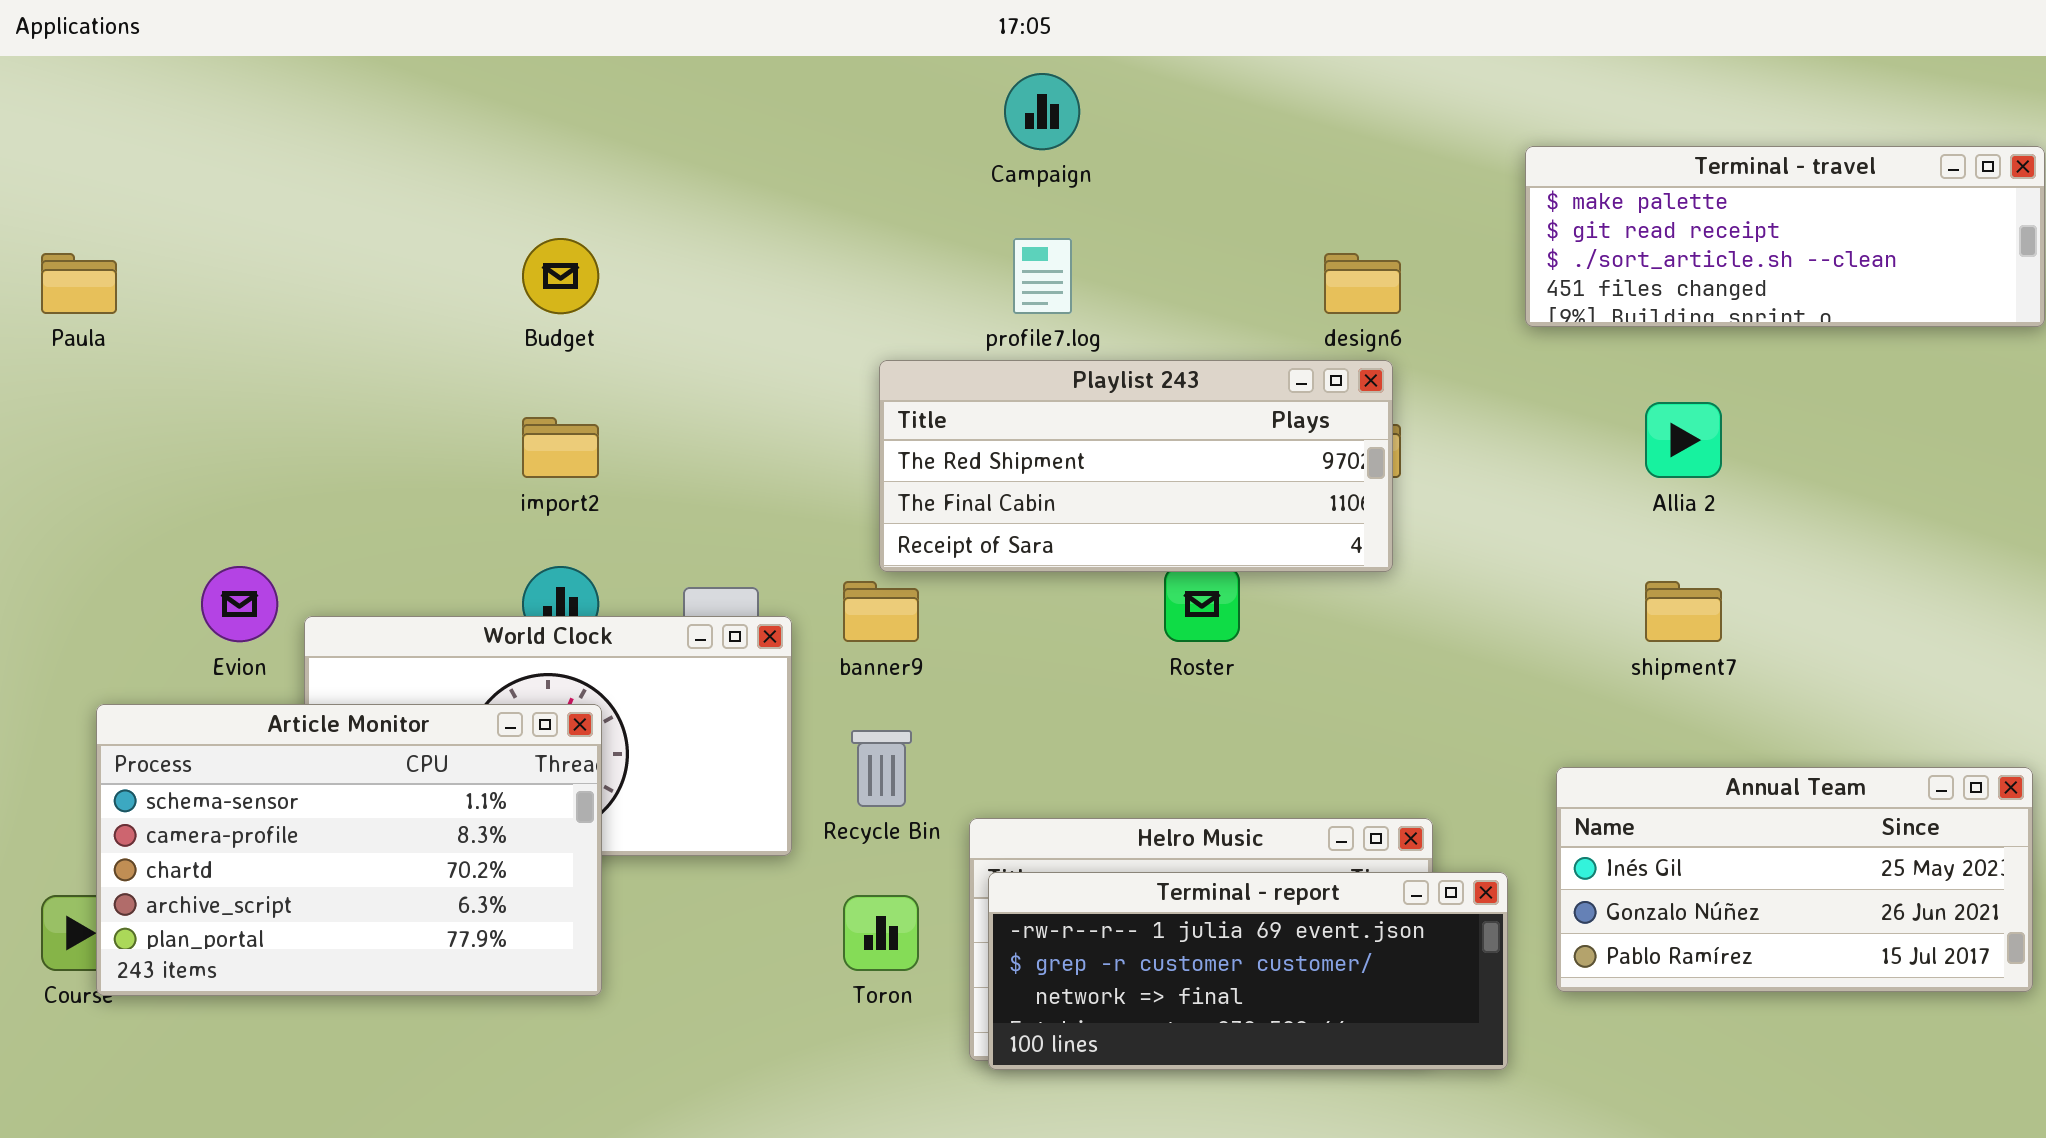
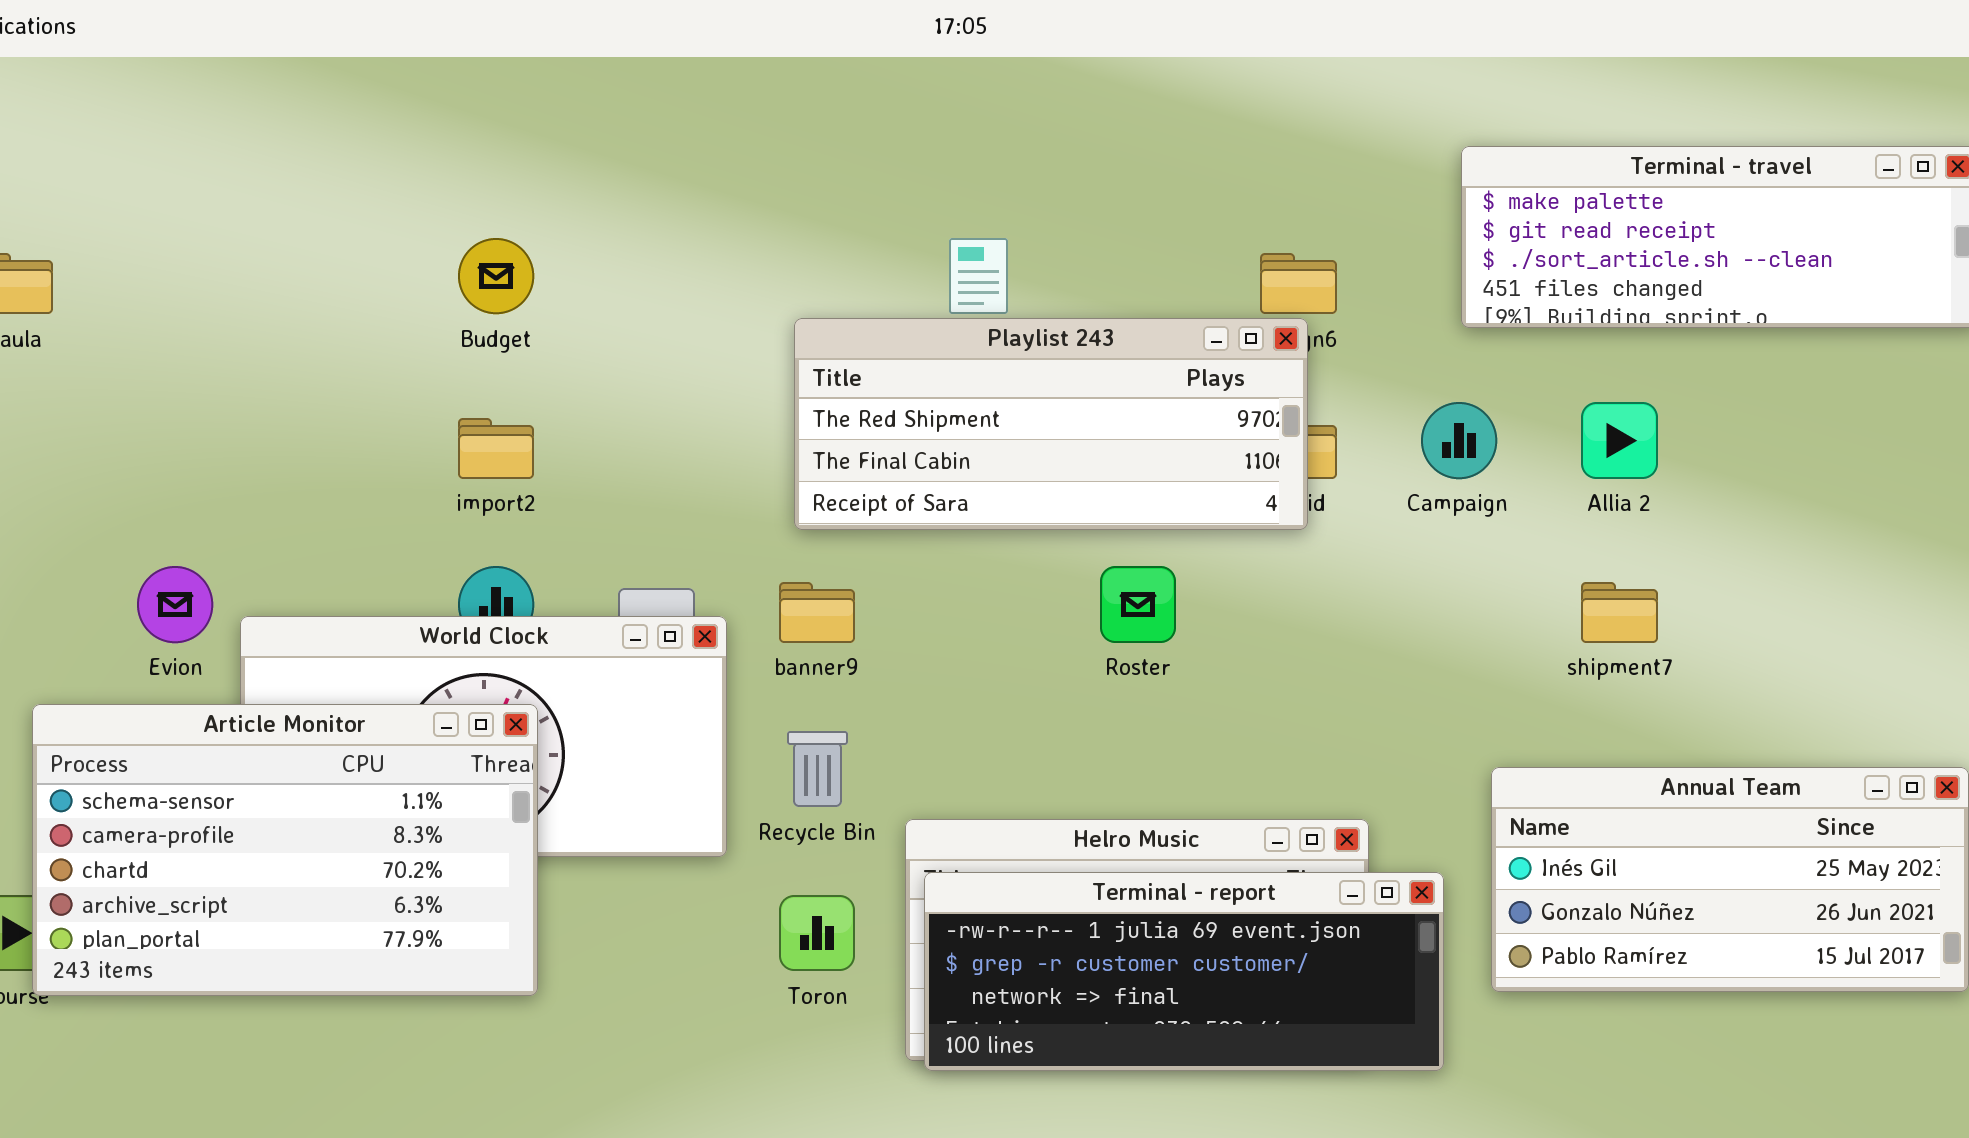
Campaign: [1004,73,1080,150] -> [1421,402,1497,479], moved
Playlist 243: [879,360,1393,572] -> [794,318,1308,530], moved

